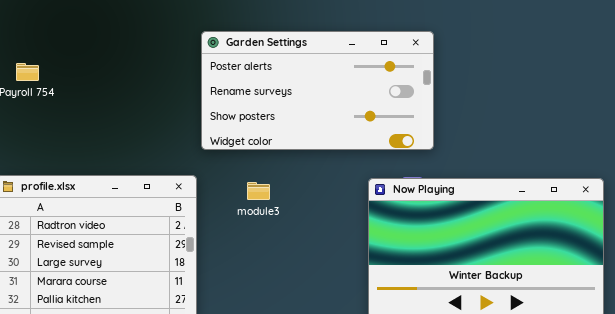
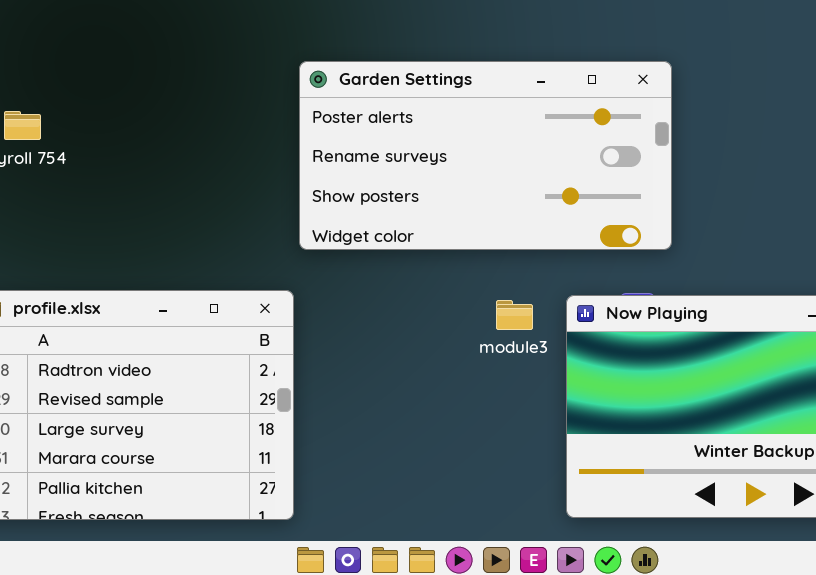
module3: [247,182,270,200] -> [496,300,533,330], moved

